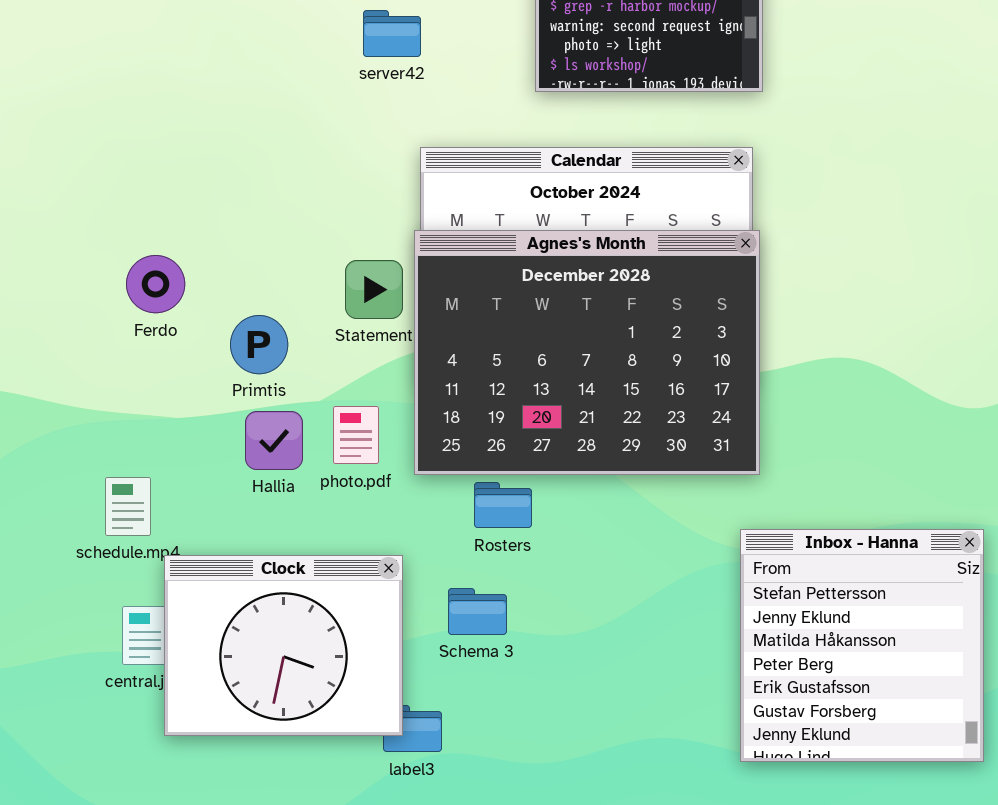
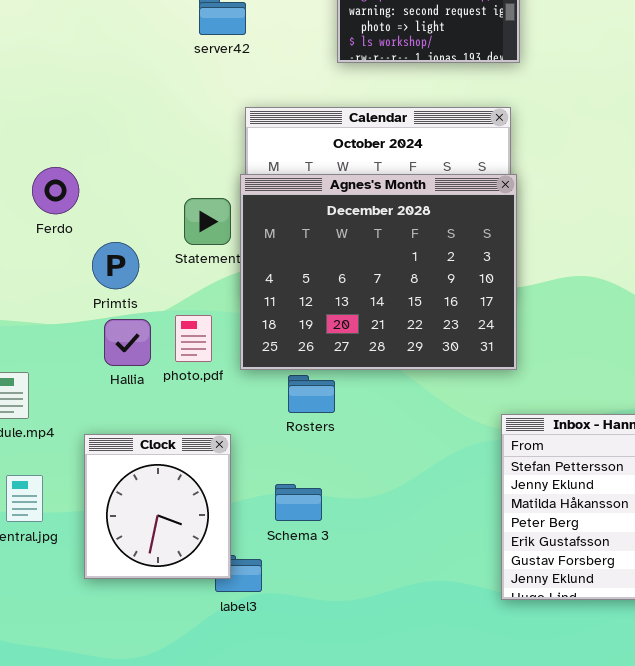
Ferdo: [126,255,185,313] -> [32,167,79,214], moved
Clock: [164,555,403,736] -> [84,434,231,579], resized
Schema 3: [448,588,507,635] -> [275,484,322,521], moved

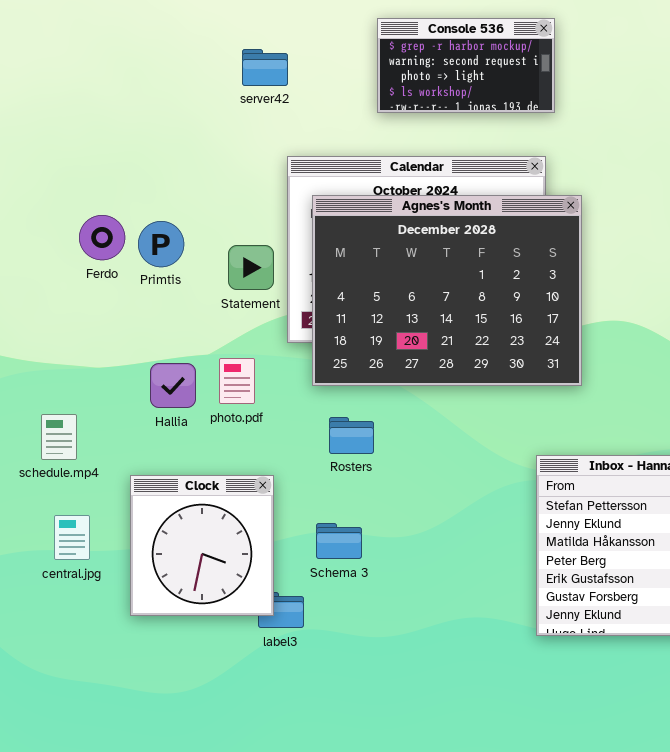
Agnes's Month: [240,174,517,370] -> [312,195,582,386], moved
Primtis: [92,242,139,289] -> [138,221,184,267], moved

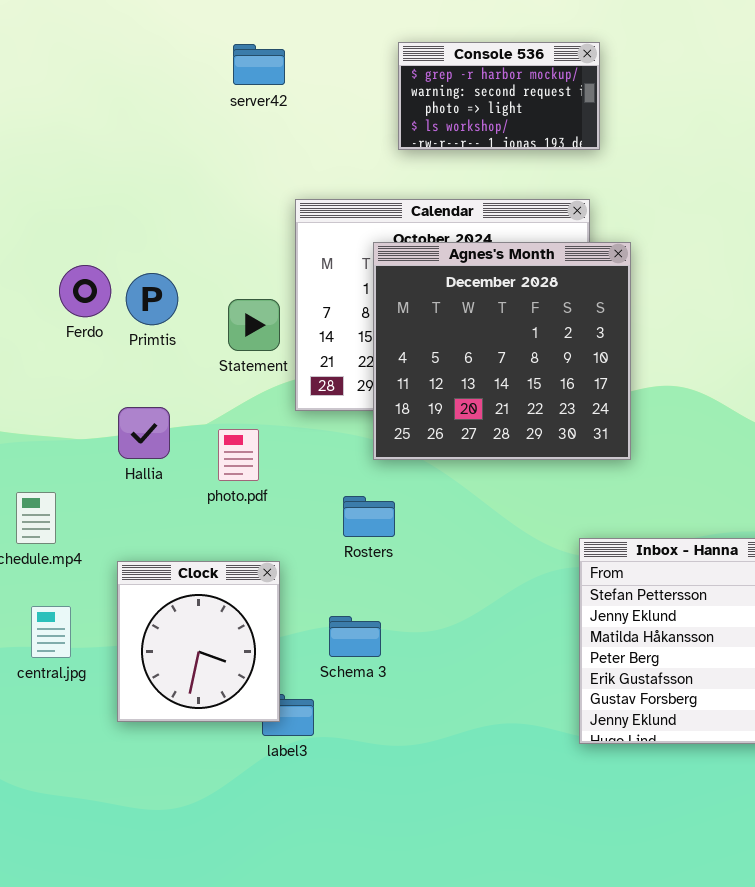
server42: [242,49,288,86] -> [233,44,285,85], moved
Agnes's Month: [312,195,582,386] -> [373,242,631,460], resized
Hallia: [150,363,196,408] -> [118,407,170,459], moved

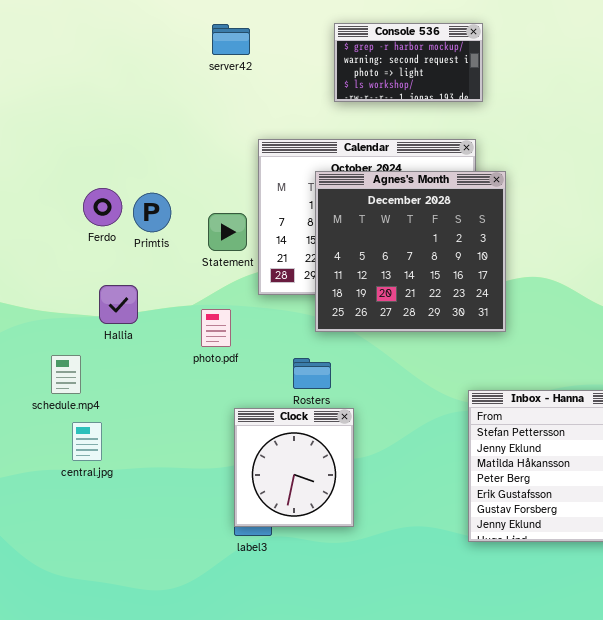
Hallia: [118,407,170,459] -> [99,285,138,324], moved
Clock: [117,561,280,722] -> [234,408,354,527], moved
central.jpg: [31,606,71,658] -> [72,422,102,461], moved

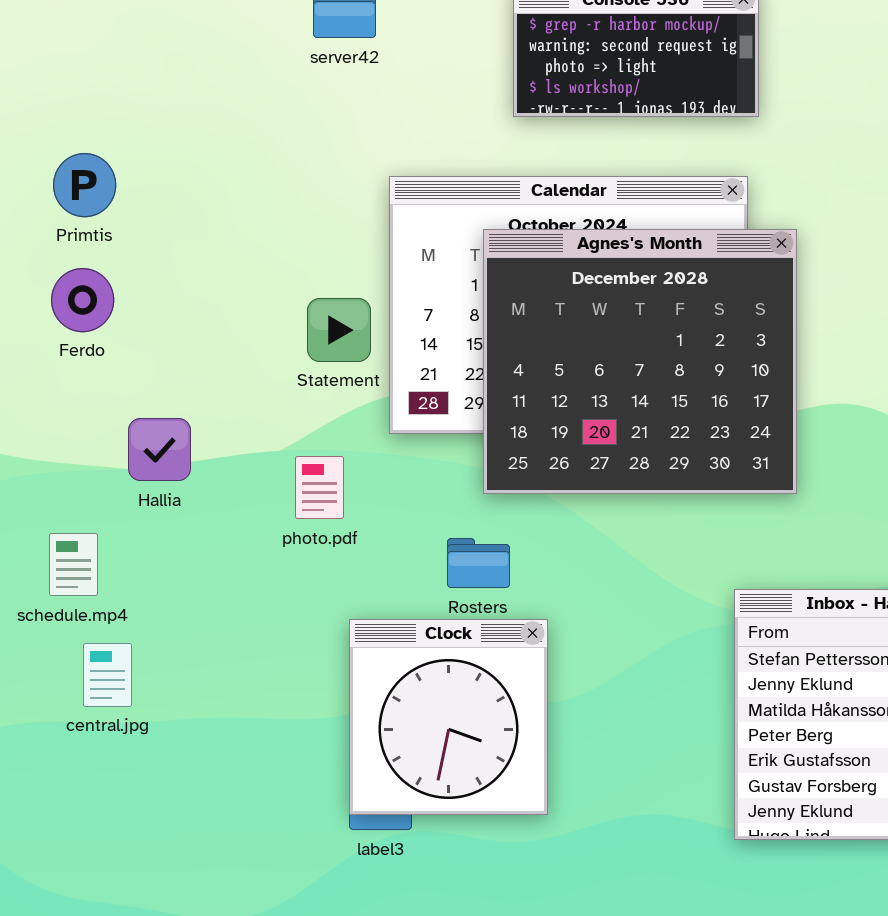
Ferdo: [83,188,122,226] -> [51,268,114,332], moved
Primtis: [133,193,171,232] -> [53,153,116,217], moved

